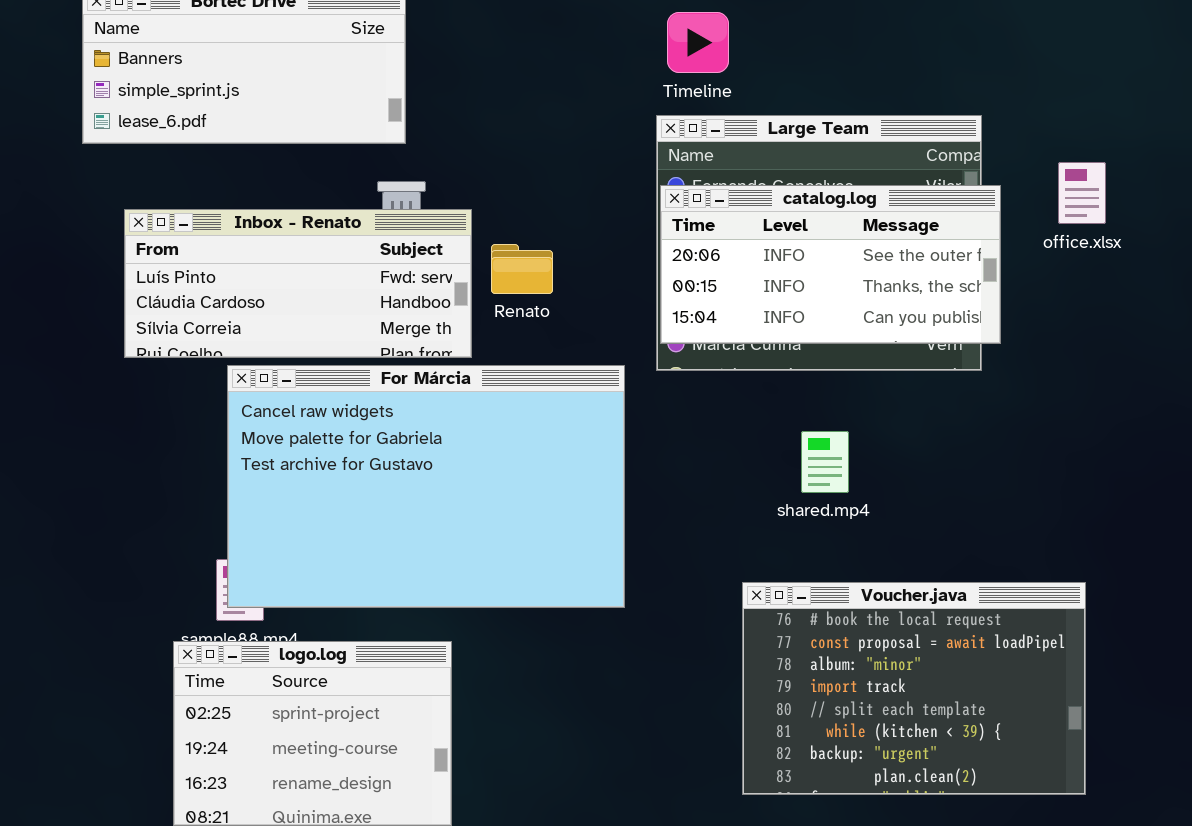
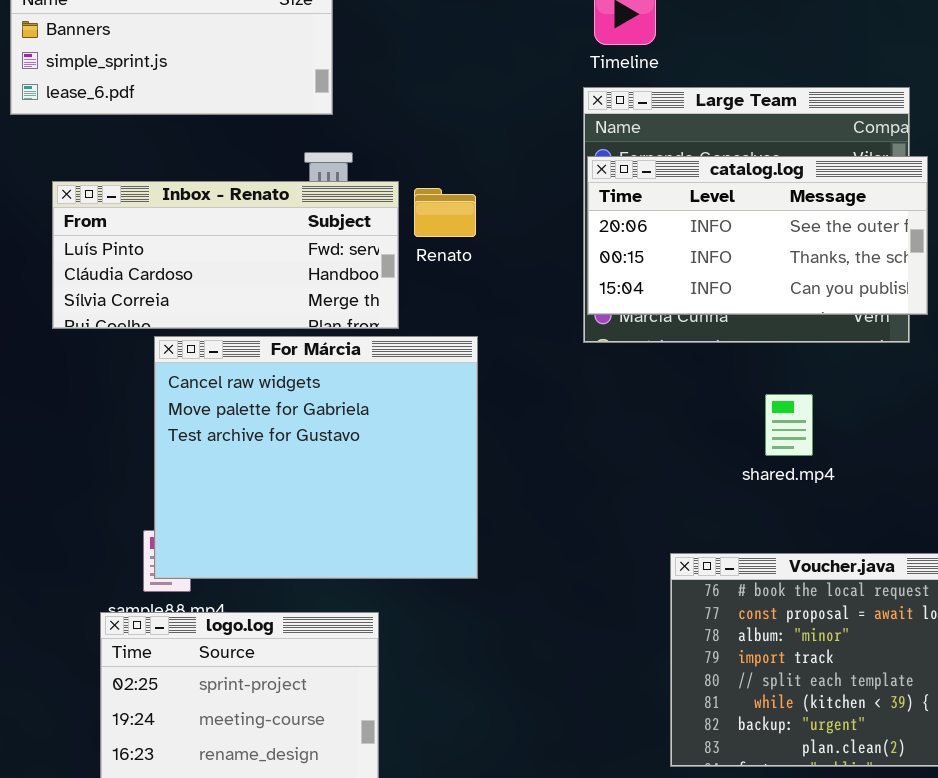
Renato: [491,244,553,294] -> [414,188,476,237], moved
For Márcia: [227,365,625,608] -> [154,336,478,579], resized
shared.mp4: [801,431,849,493] -> [765,394,813,456], moved

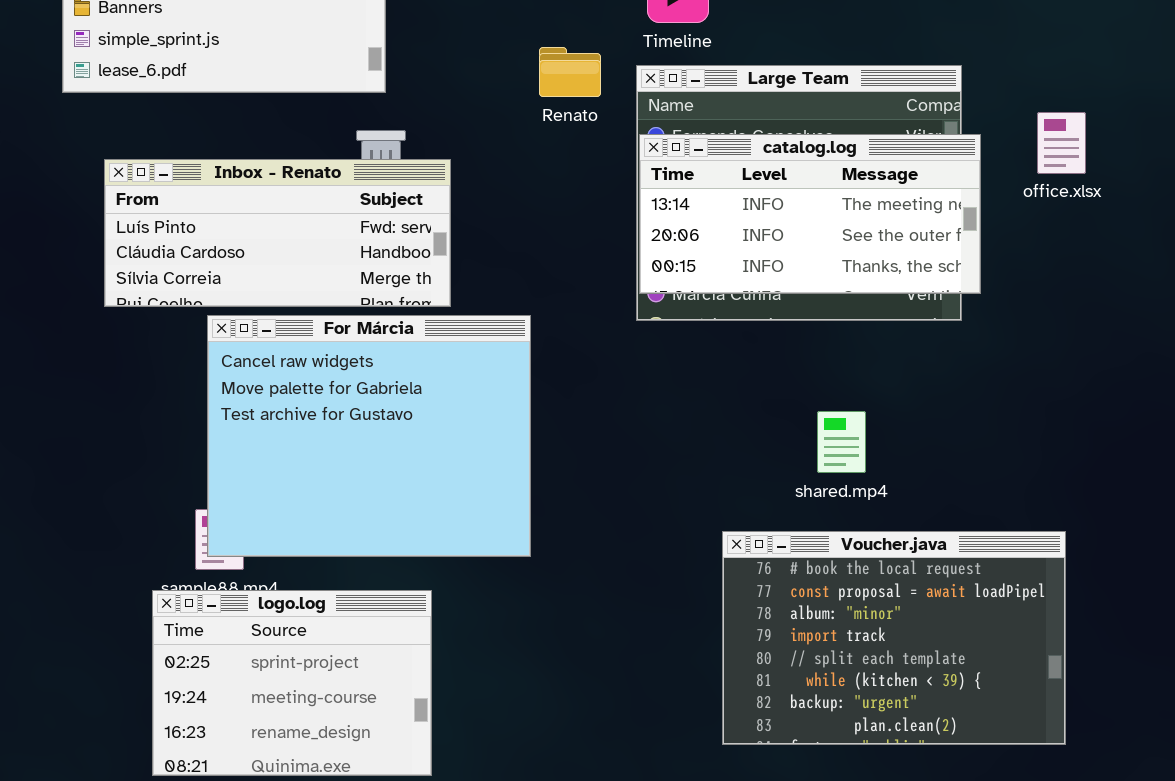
catalog.log: [587,156,928,315] -> [639,134,981,294], scrolled up 1 row
Renato: [414,188,476,237] -> [539,47,601,97], moved
shared.mp4: [765,394,813,456] -> [817,411,866,473], moved

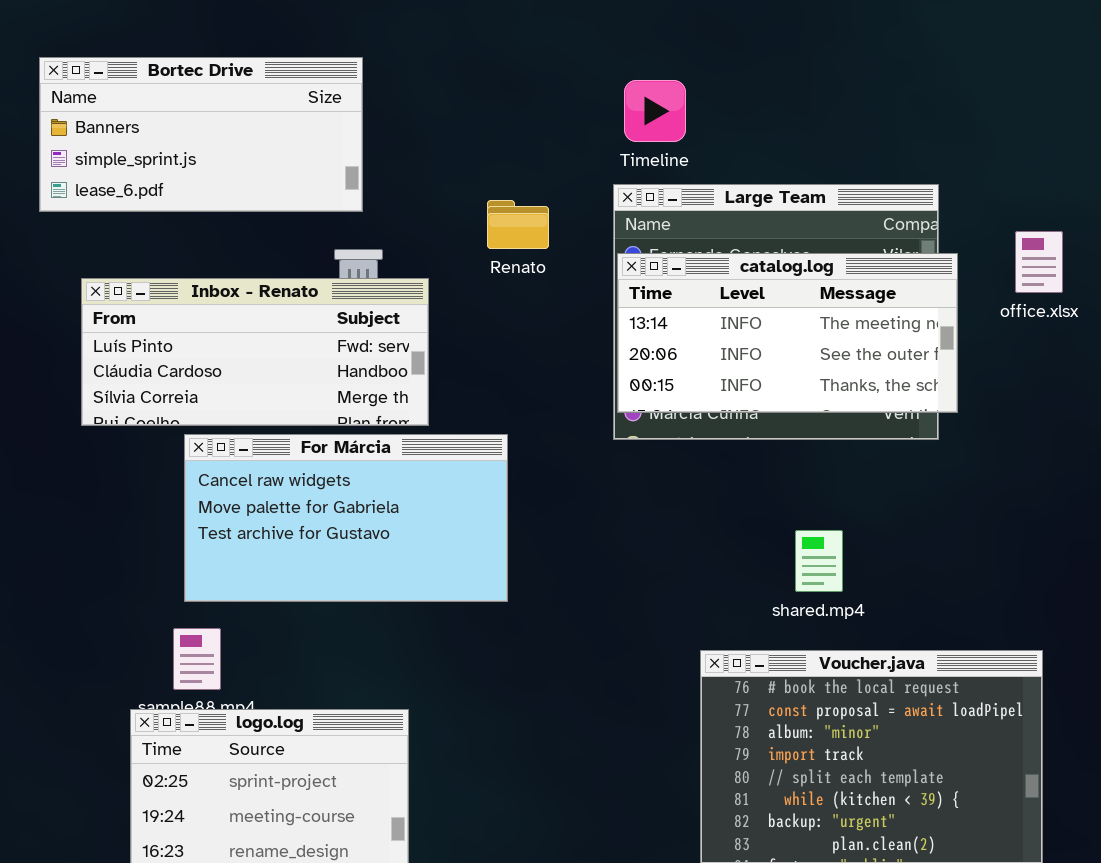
Renato: [539,47,601,97] -> [487,200,549,249], moved
For Márcia: [207,315,531,557] -> [184,434,508,602], resized

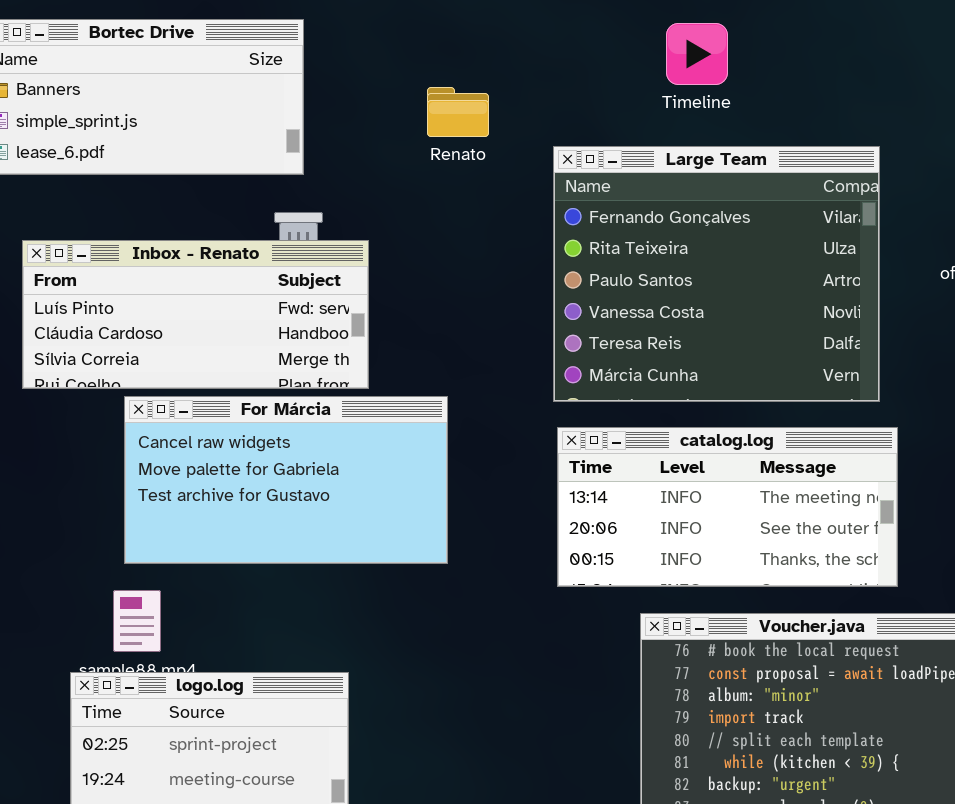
Timeline: [624,80,686,142] -> [666,23,728,85], moved
Renato: [487,200,549,249] -> [427,87,489,137], moved
catalog.log: [617,253,958,413] -> [557,427,898,587], moved

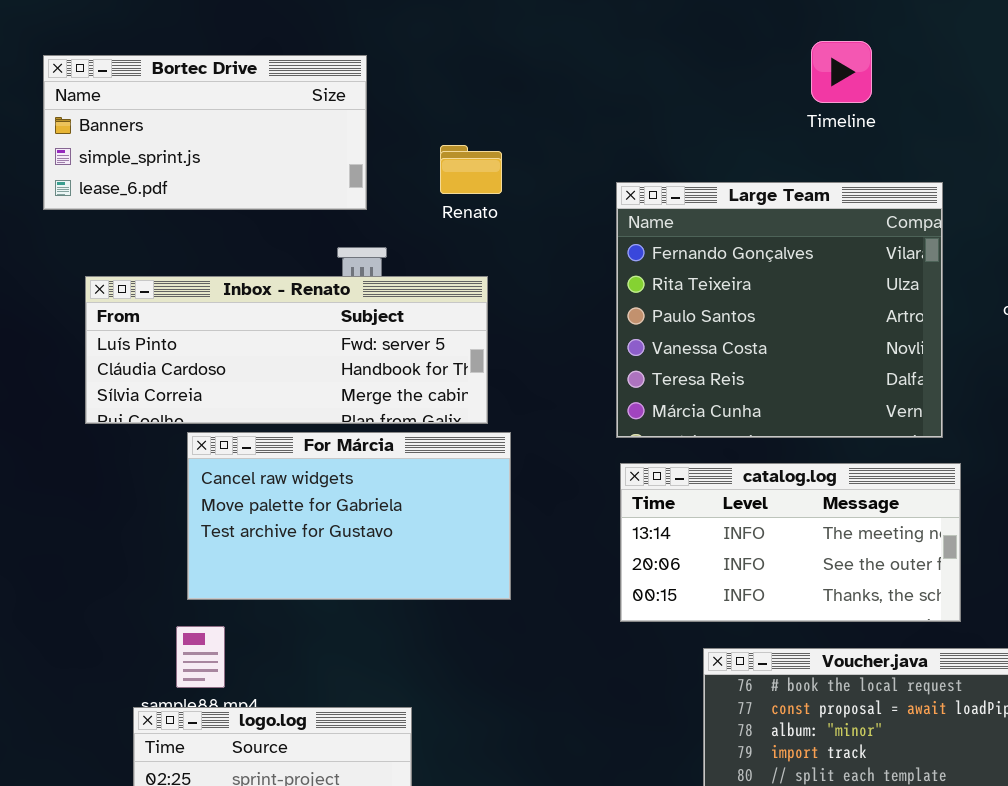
Timeline: [666,23,728,85] -> [811,41,872,103], moved
Renato: [427,87,489,137] -> [440,145,502,194], moved
Inbox - Renato: [22,240,369,389] -> [85,276,488,424], resized

